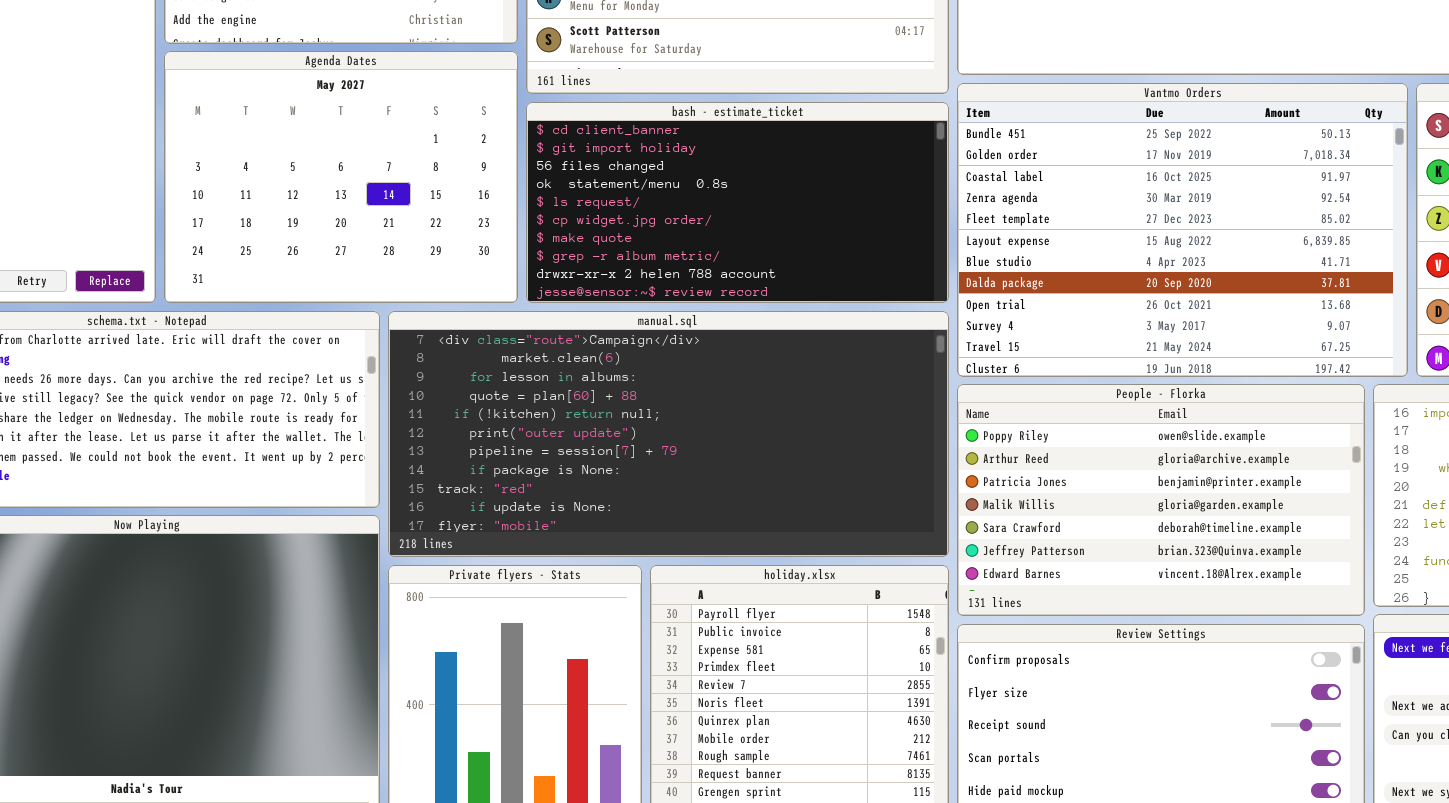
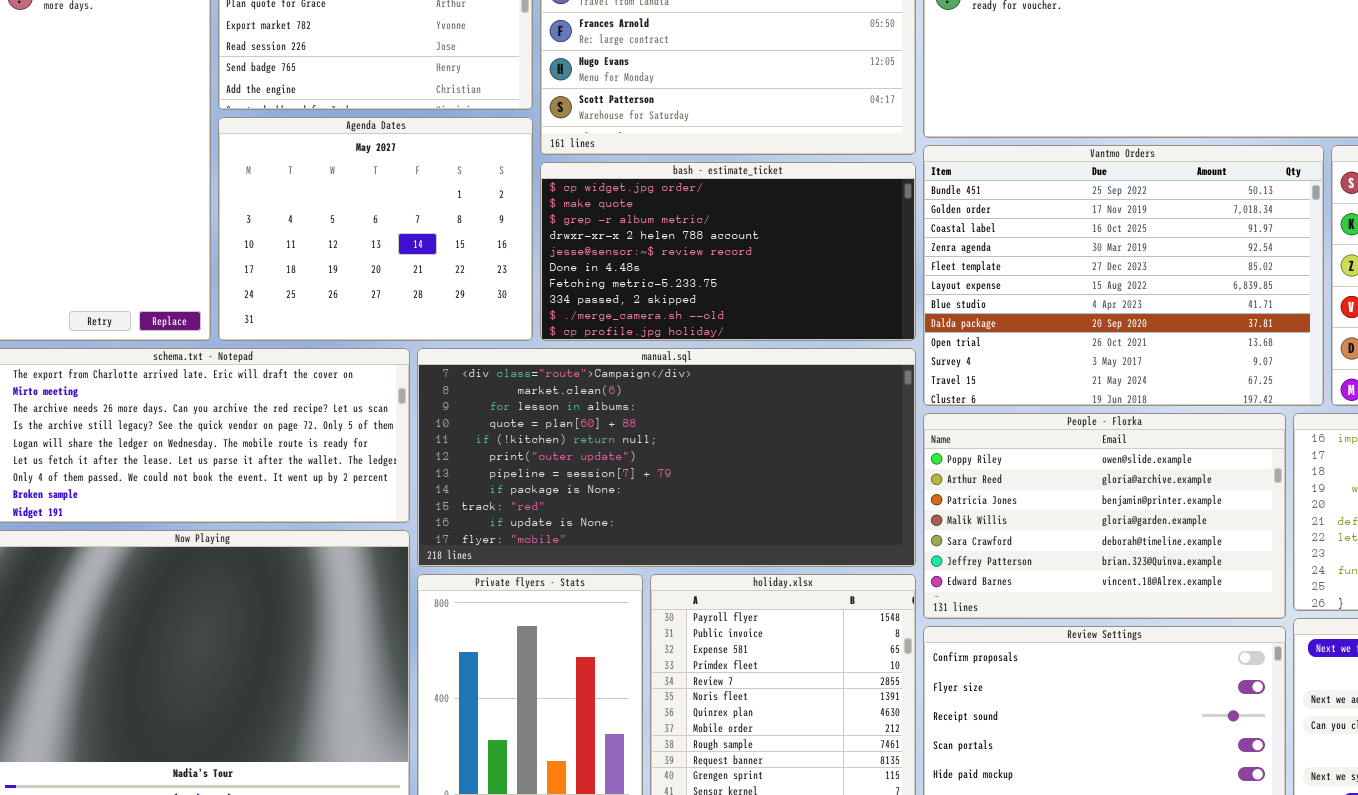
bash - estimate_ticket: [526,102,949,303] -> [540,162,916,341], scrolled down 5 rows

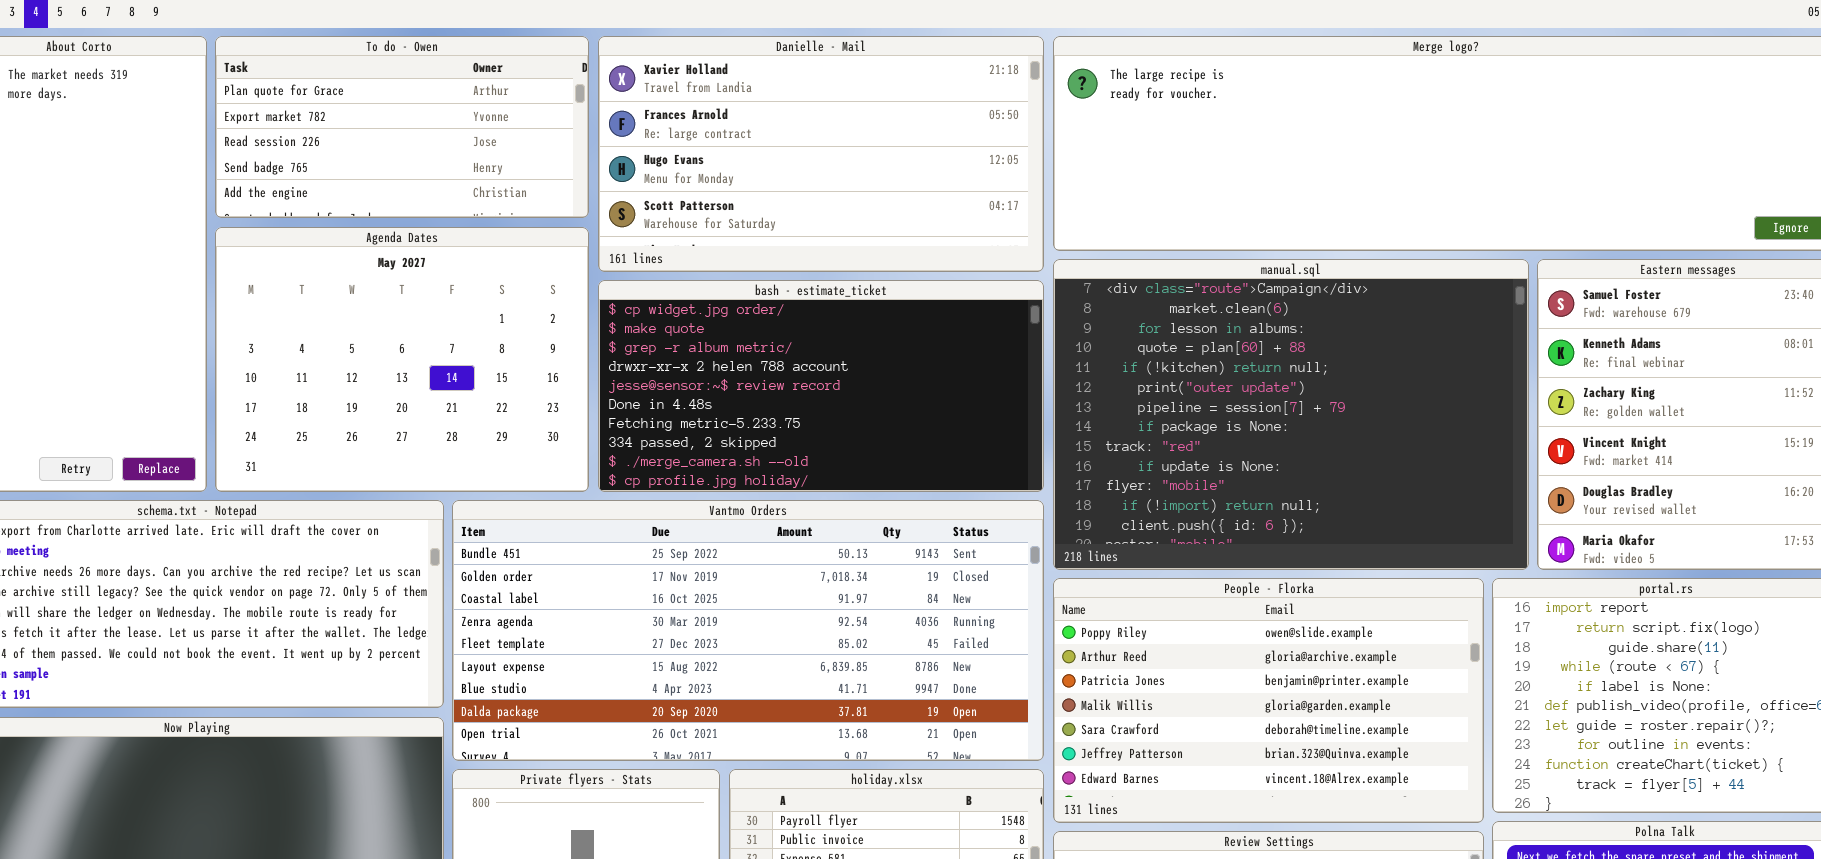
Vantmo Orders: [923,145,1324,406] -> [452,500,1044,761], moved, resized
manual.sql: [417,348,916,567] -> [1053,259,1529,570], moved, resized

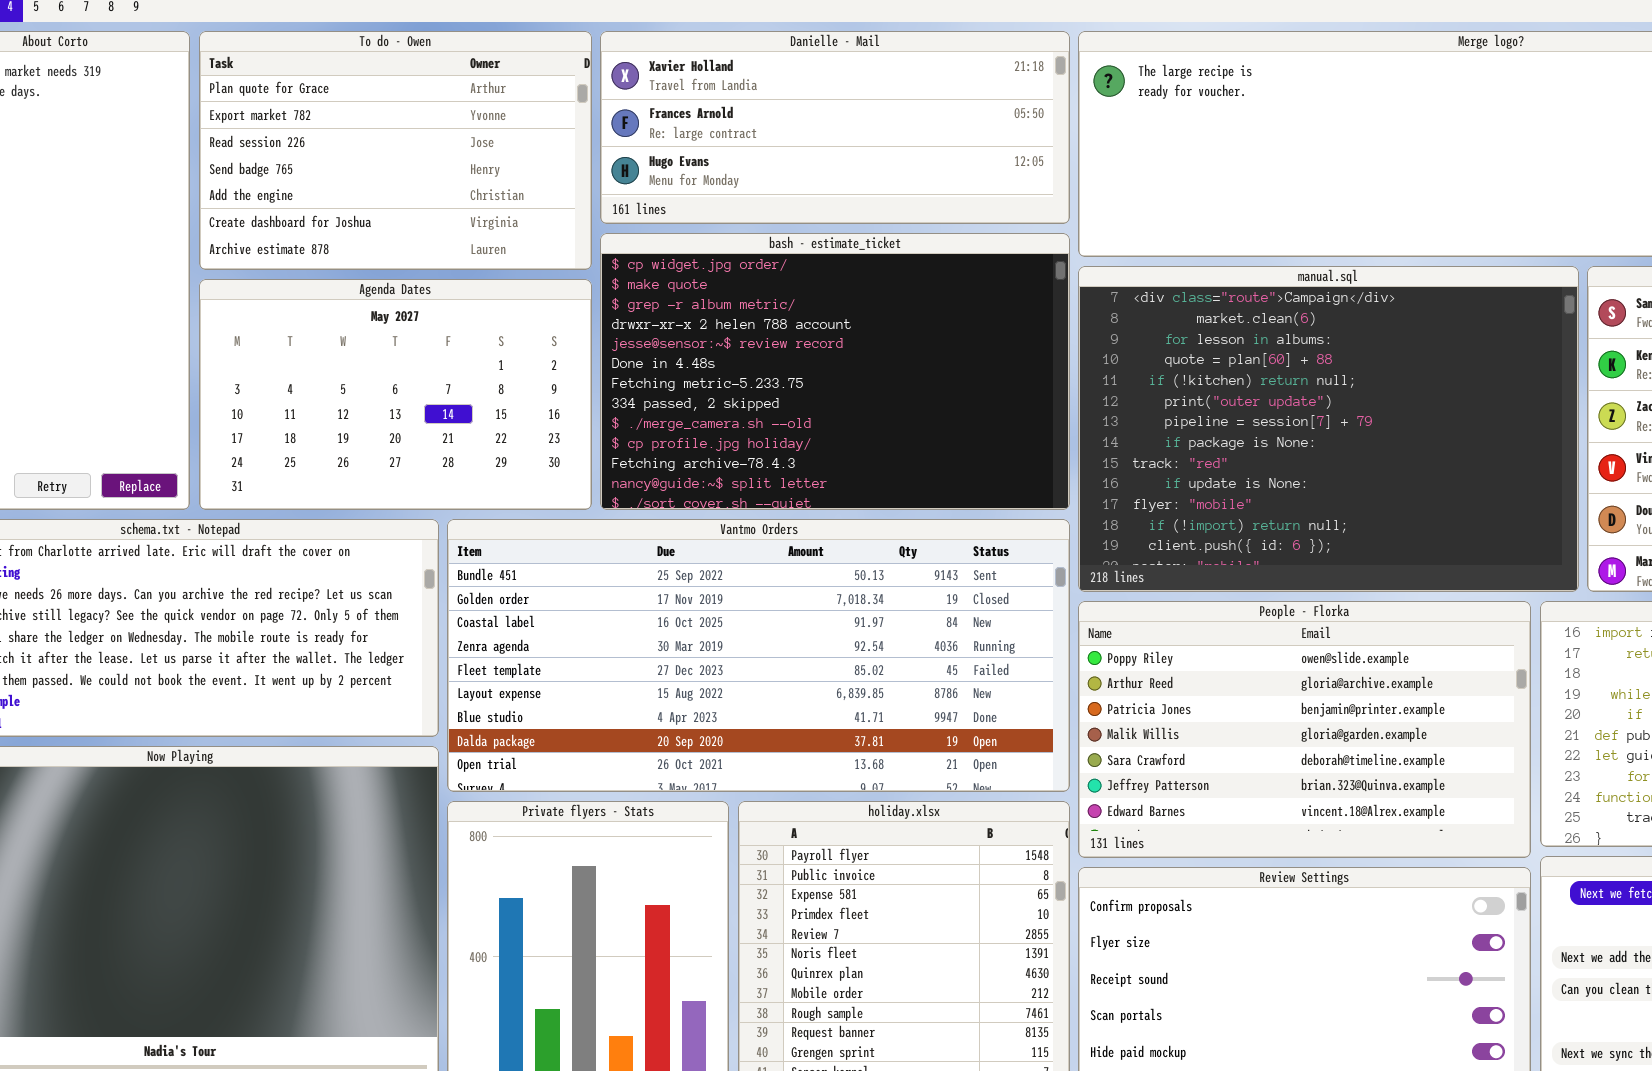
To do - Owen: [215,36,589,218] -> [199,31,592,270], resized
Danielle - Mail: [598,36,1044,272] -> [600,31,1070,224], resized
Agenda Dates: [215,227,589,492] -> [199,279,592,510], resized
bash - estimate_ticket: [598,280,1044,492] -> [600,233,1070,510], resized

